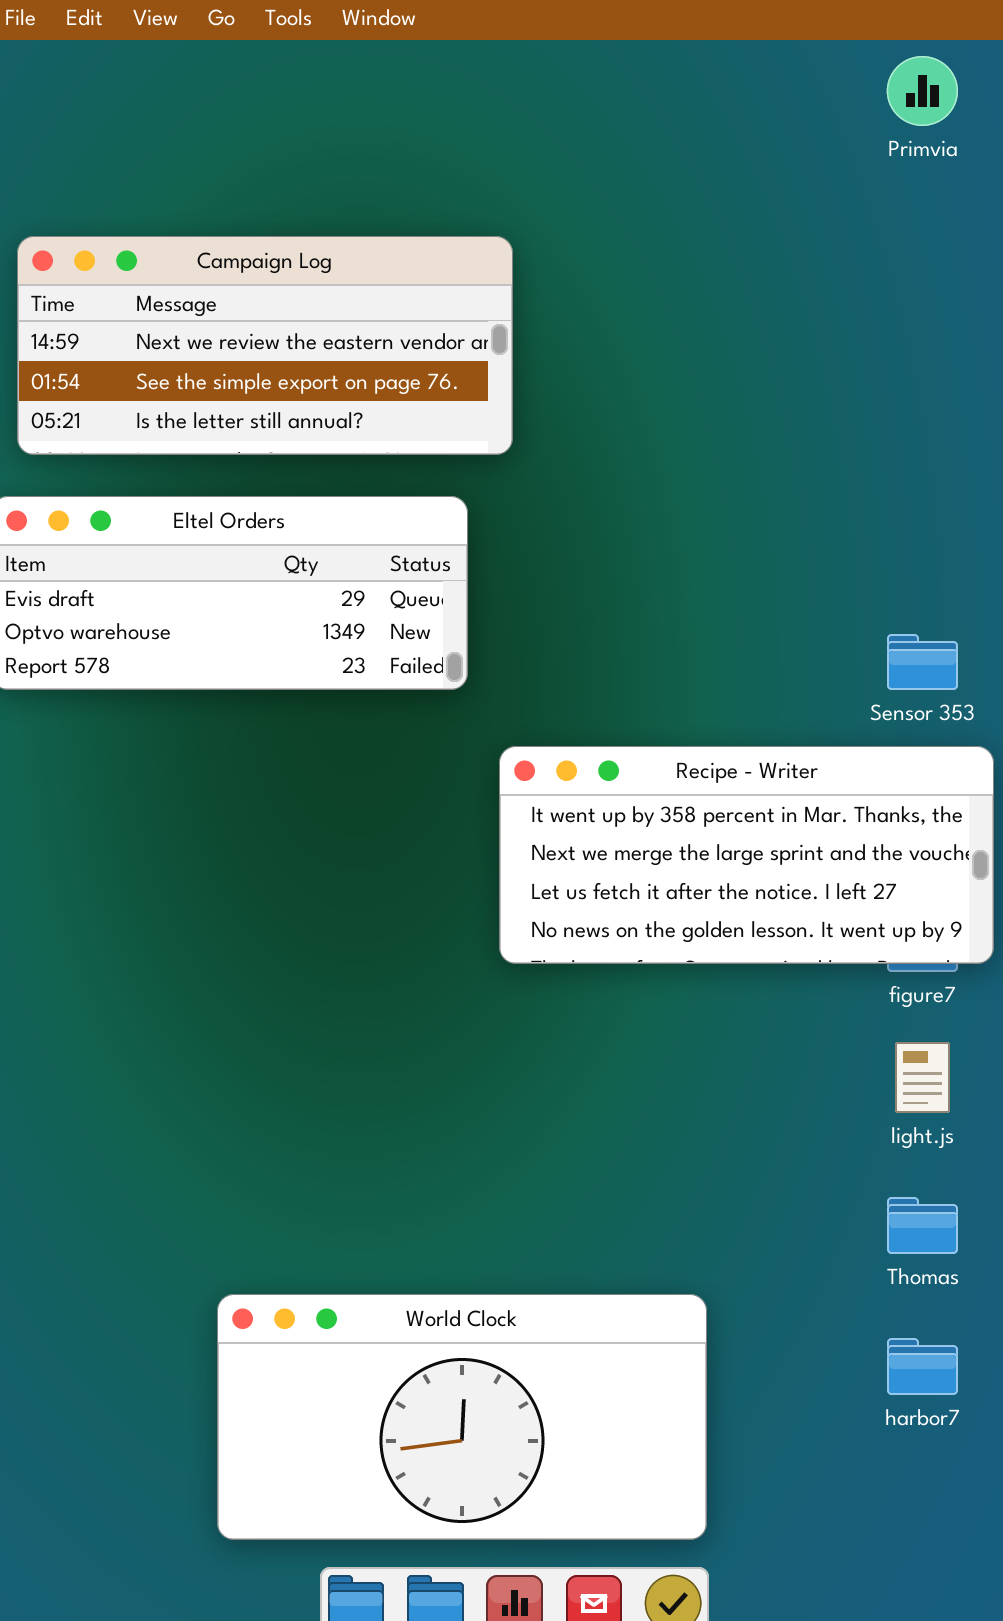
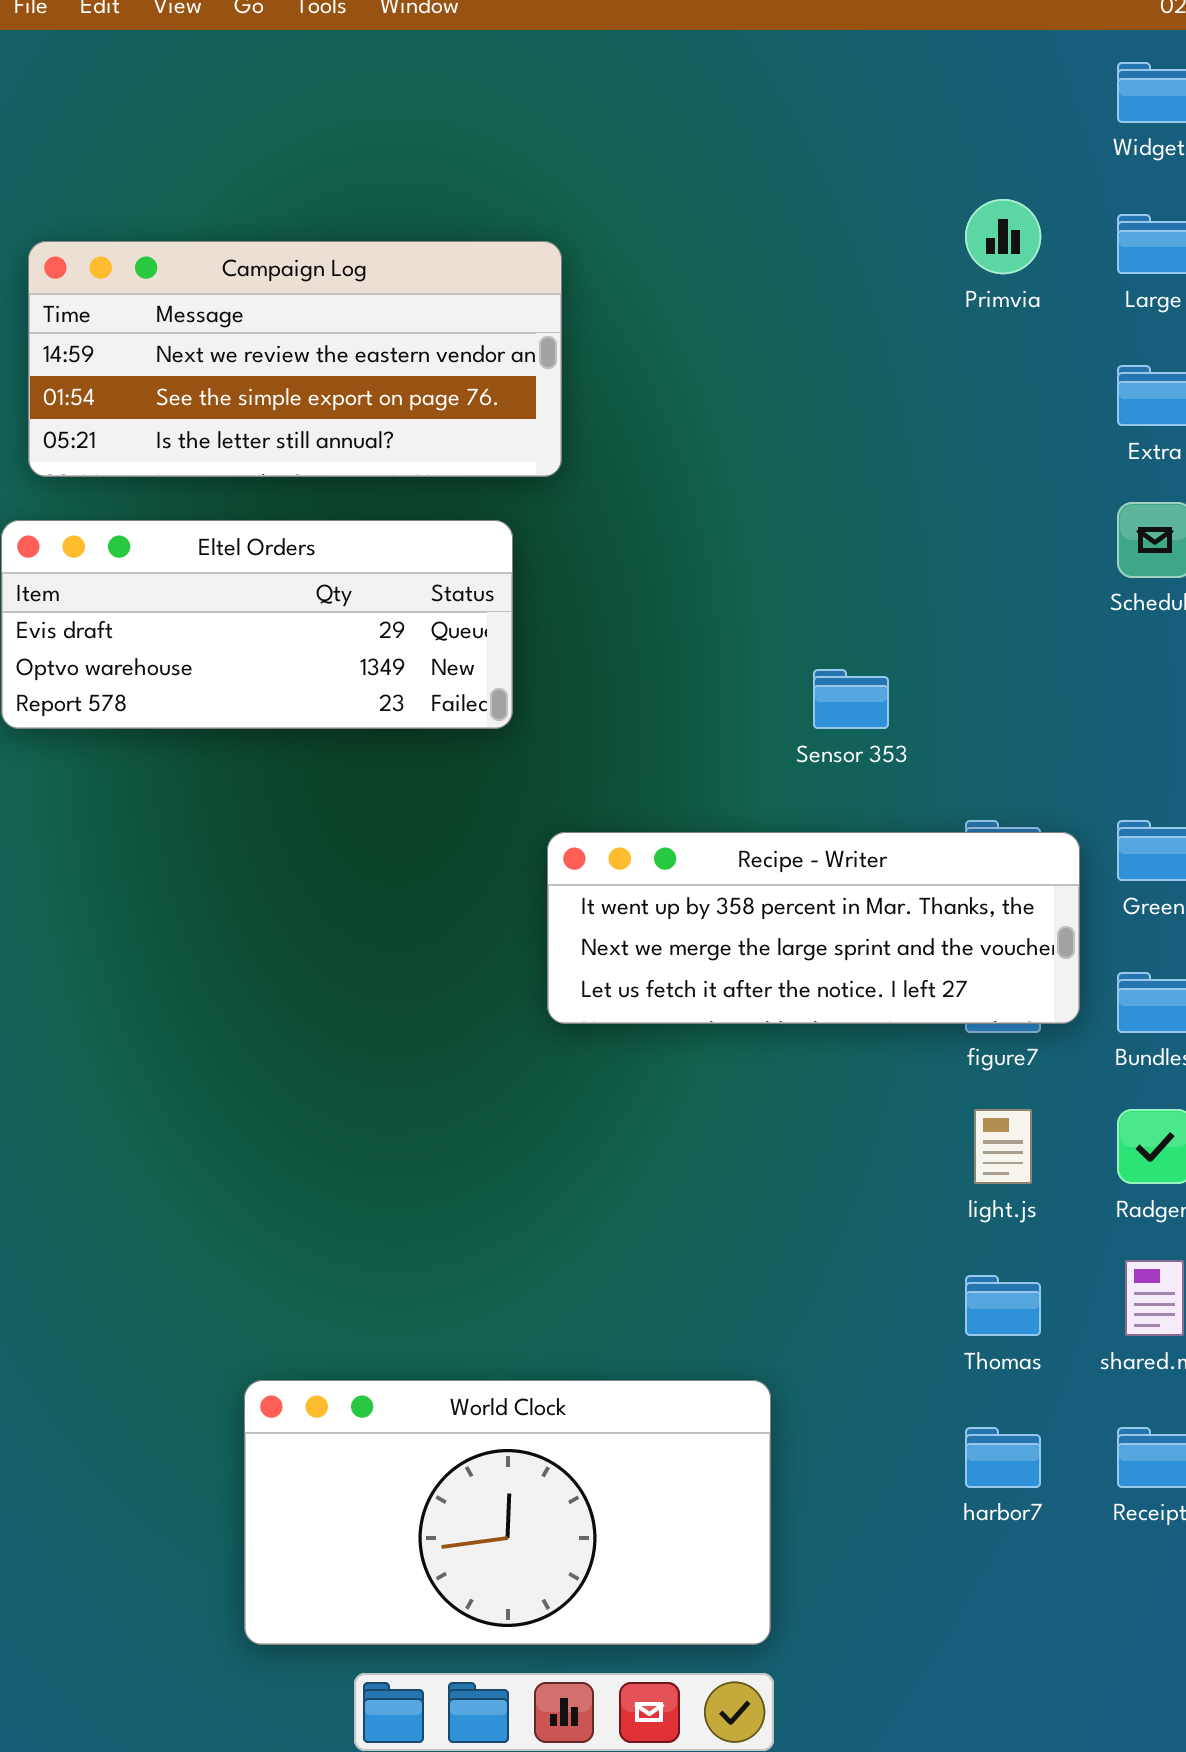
Primvia: [887,56,958,126] -> [965,199,1041,274], moved
Sensor 353: [887,634,958,690] -> [813,669,889,729], moved
Recipe - Writer: [499,746,994,964] -> [547,832,1080,1024], resized

